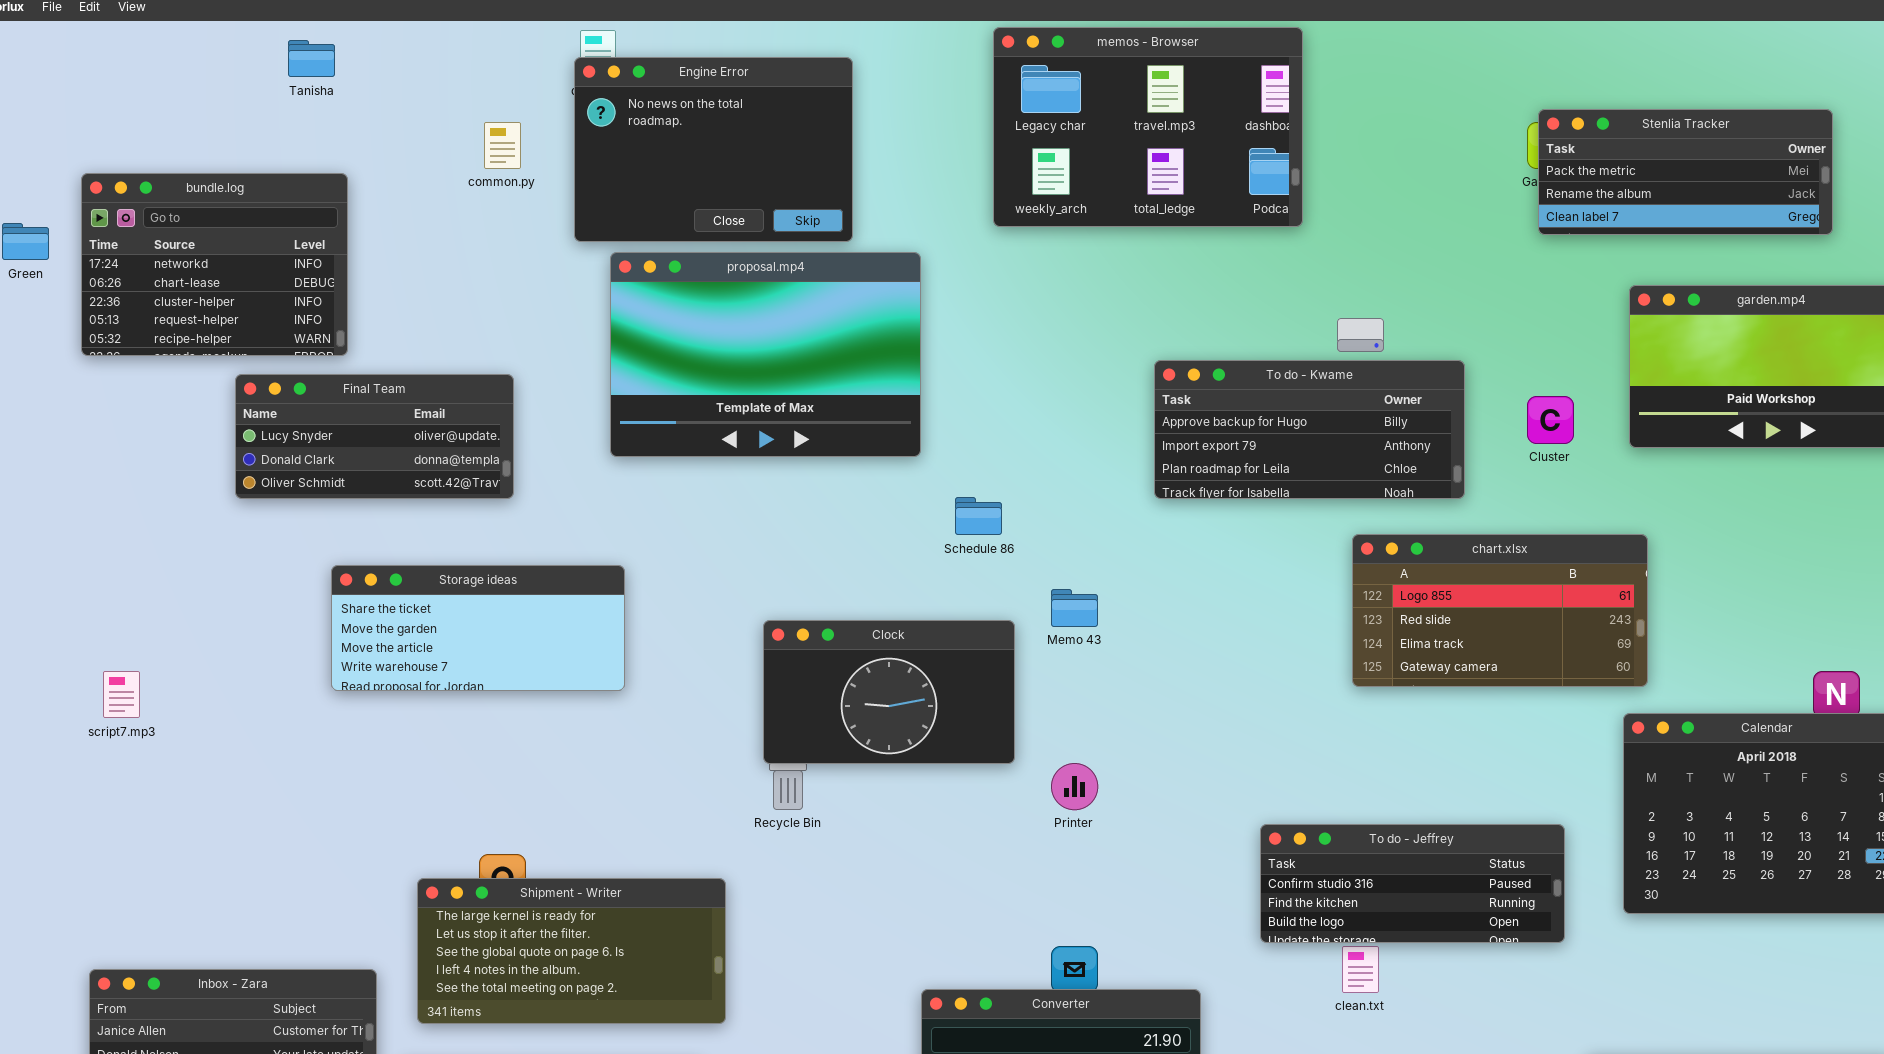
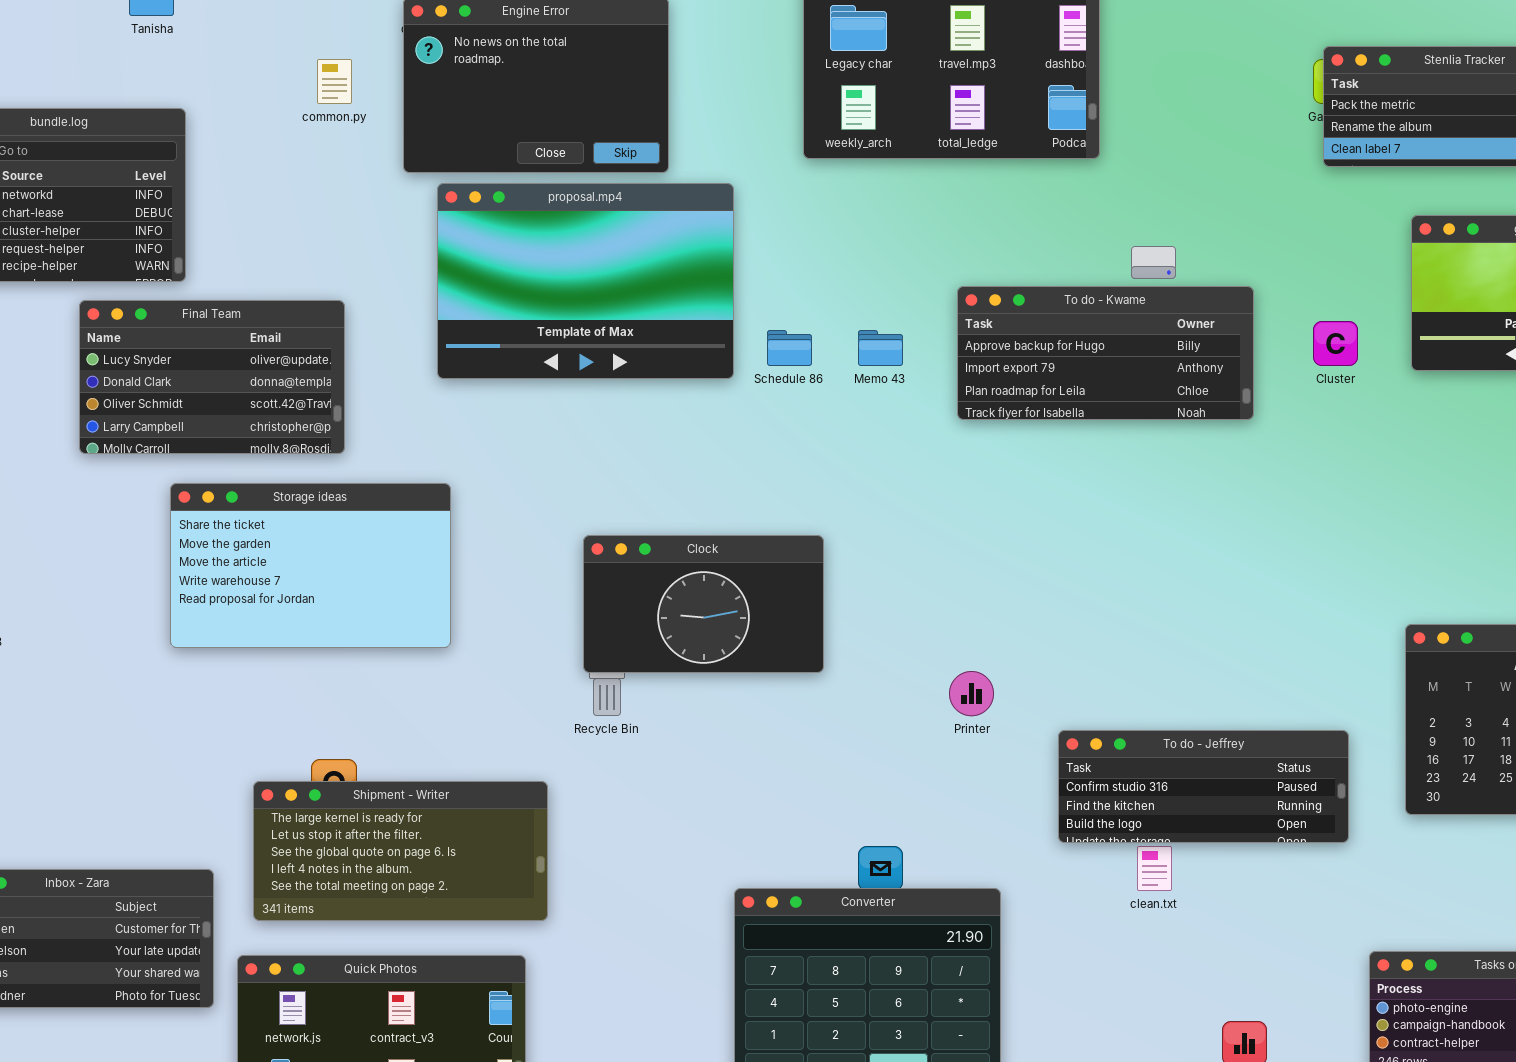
Final Team: [235,374,514,499] -> [79,300,345,454], resized
Schedule 86: [955,497,1002,535] -> [767,330,812,366], moved
chart.xlsx: [1352,534,1648,687] -> none, closed
Storage ideas: [331,565,625,691] -> [170,483,451,648], resized
Memo 43: [1051,589,1098,627] -> [858,330,903,366], moved
Printer: [1051,763,1098,810] -> [949,671,994,716], moved

